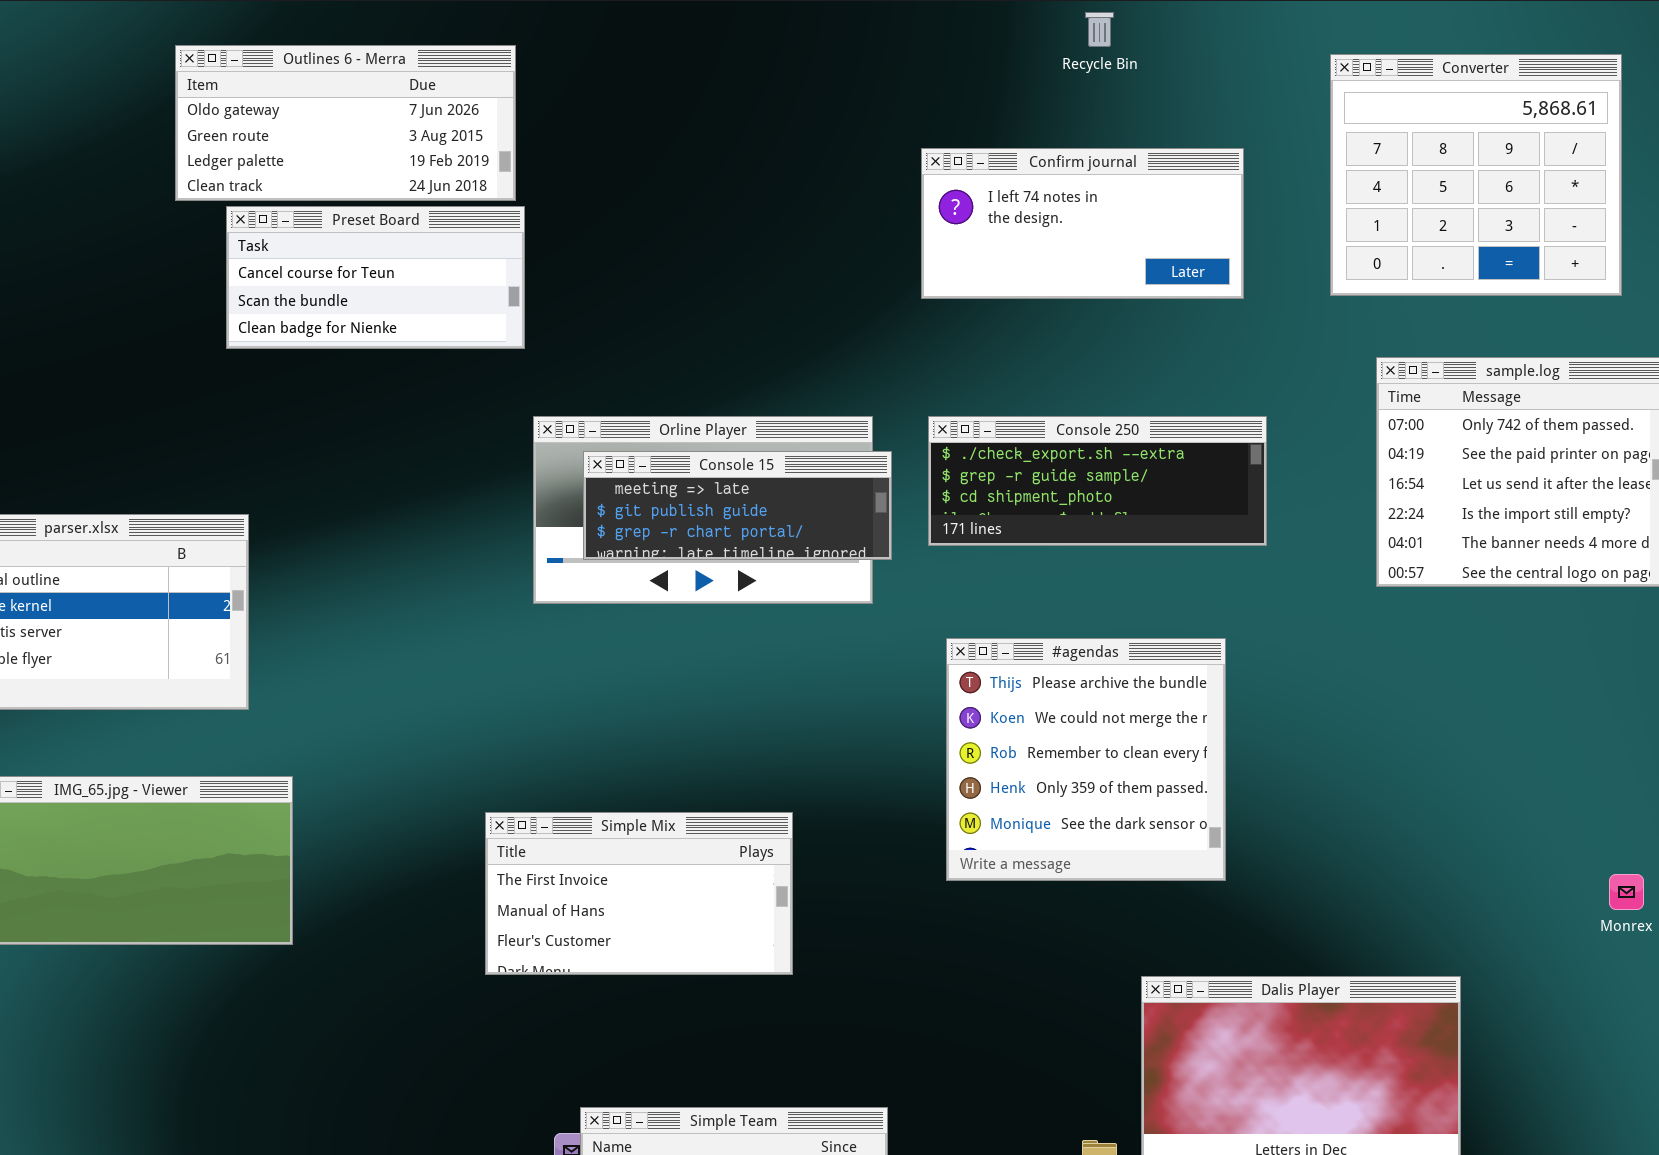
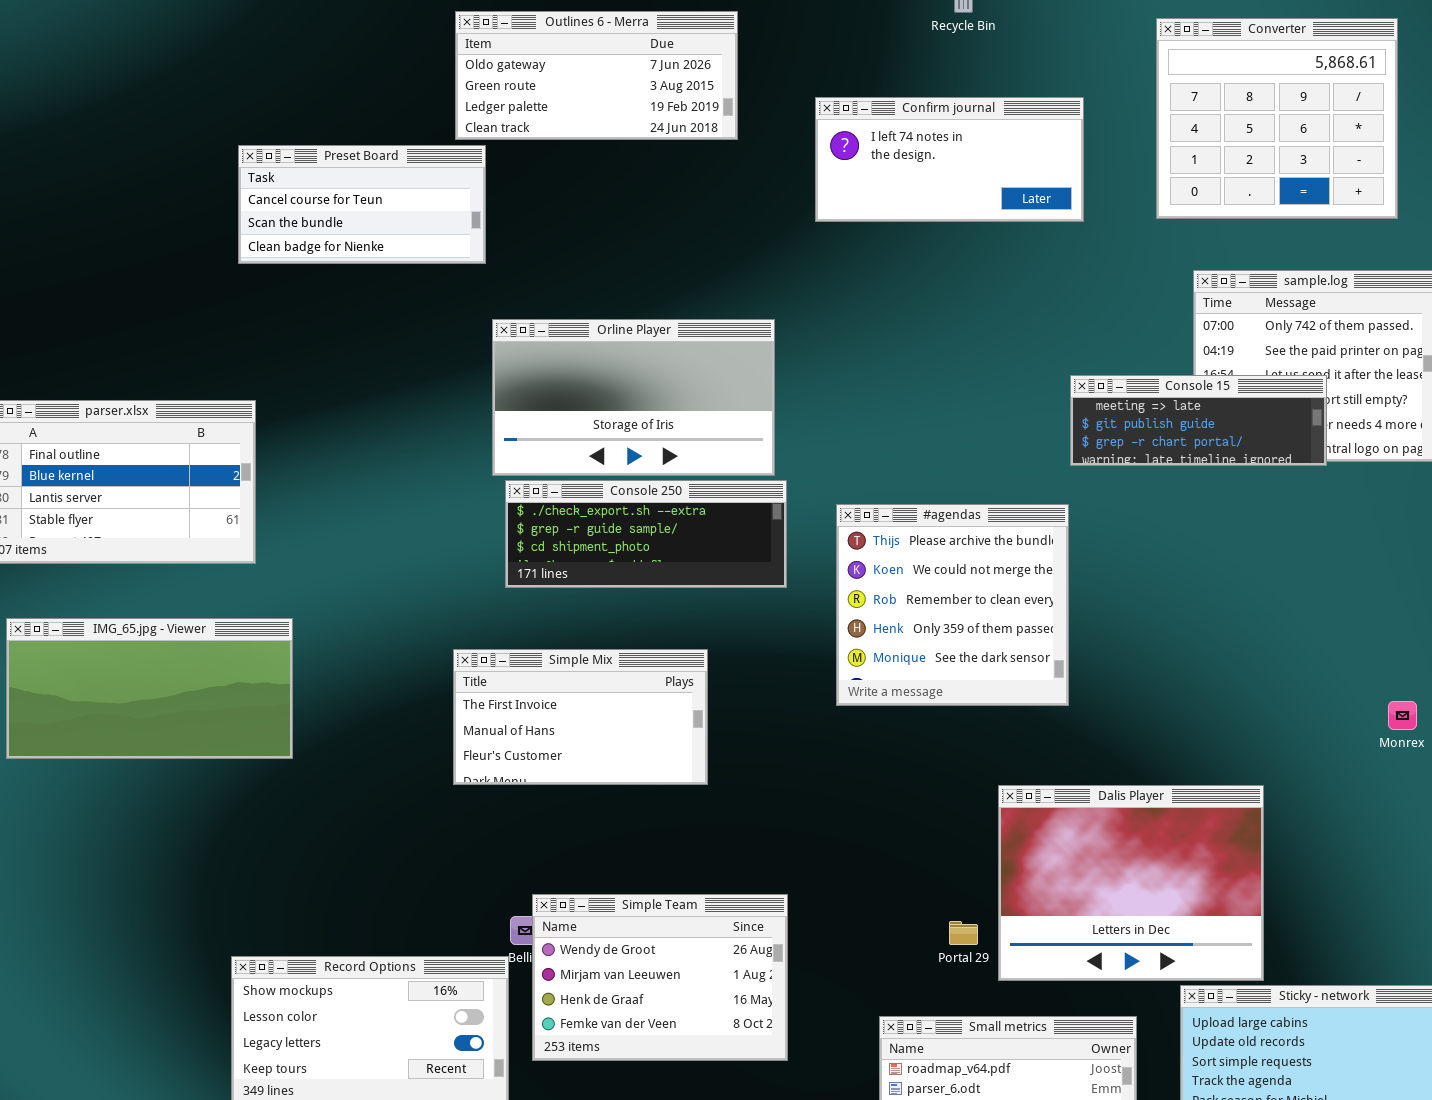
Outlines 6 - Merra: [175,45,516,201] -> [455,11,738,140], moved
Console 250: [928,416,1267,546] -> [505,480,787,588], moved
Console 15: [583,451,892,560] -> [1070,375,1327,466], moved

